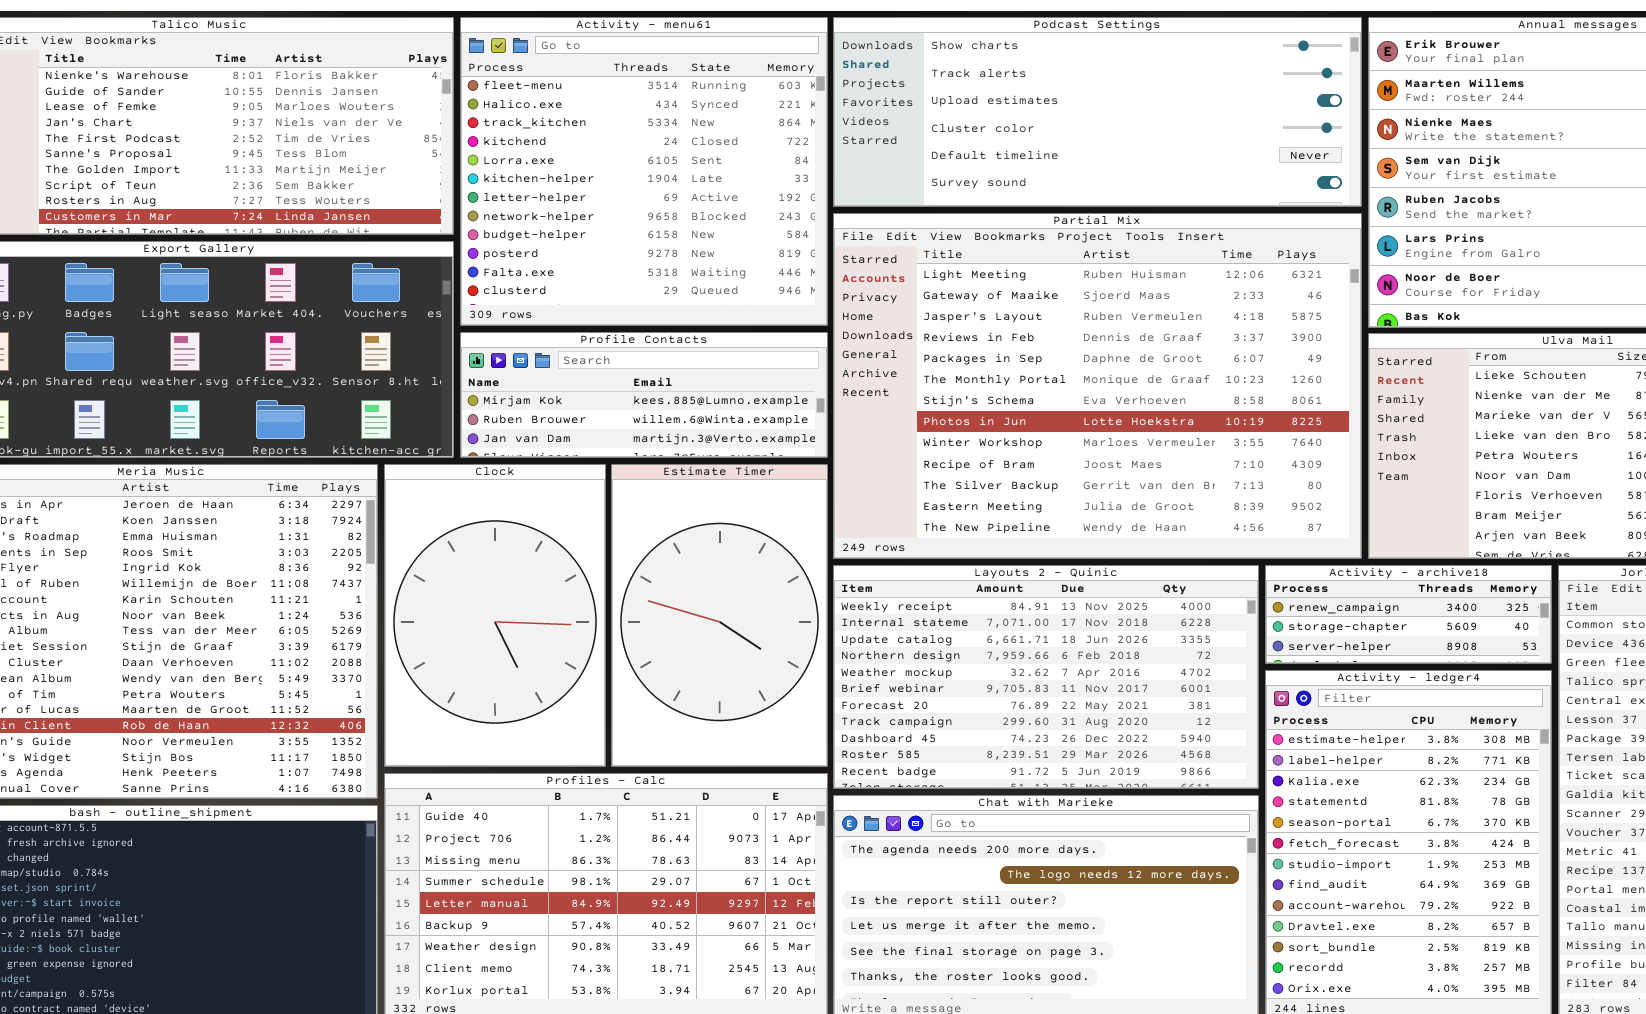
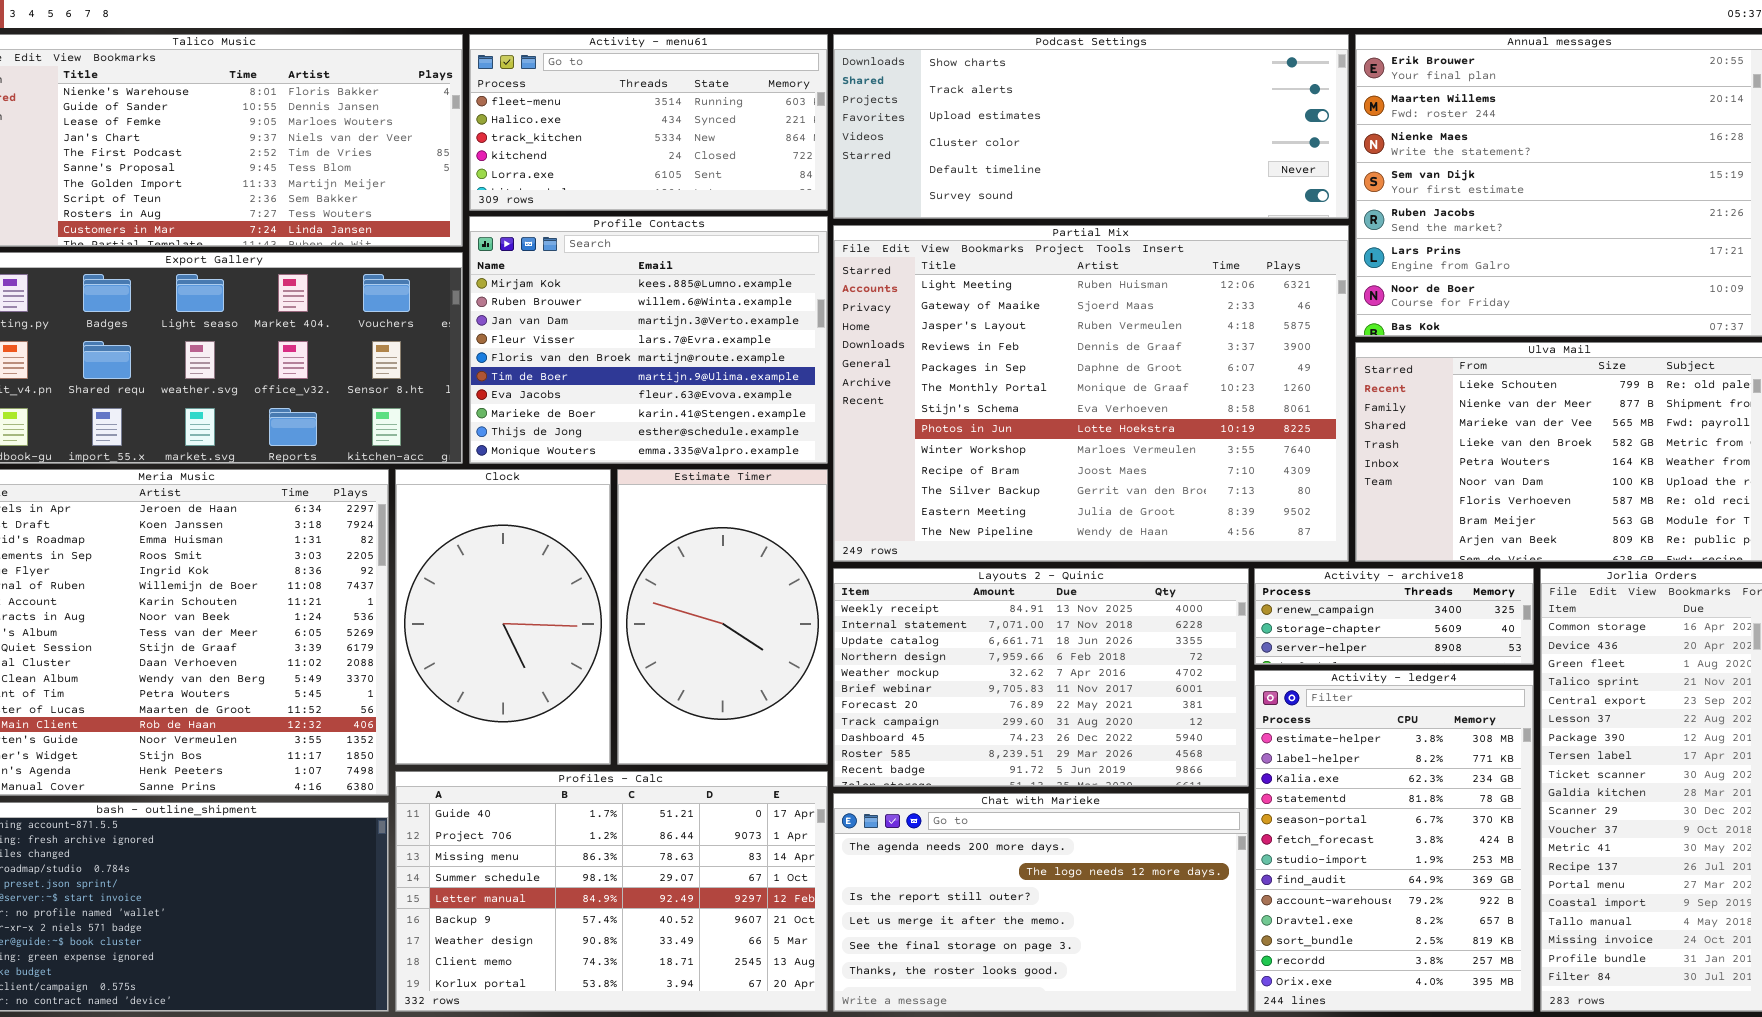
Activity - menu61: [460,17,828,326] -> [469,34,828,211], resized
Profile Contacts: [460,332,828,458] -> [469,216,828,464], resized

